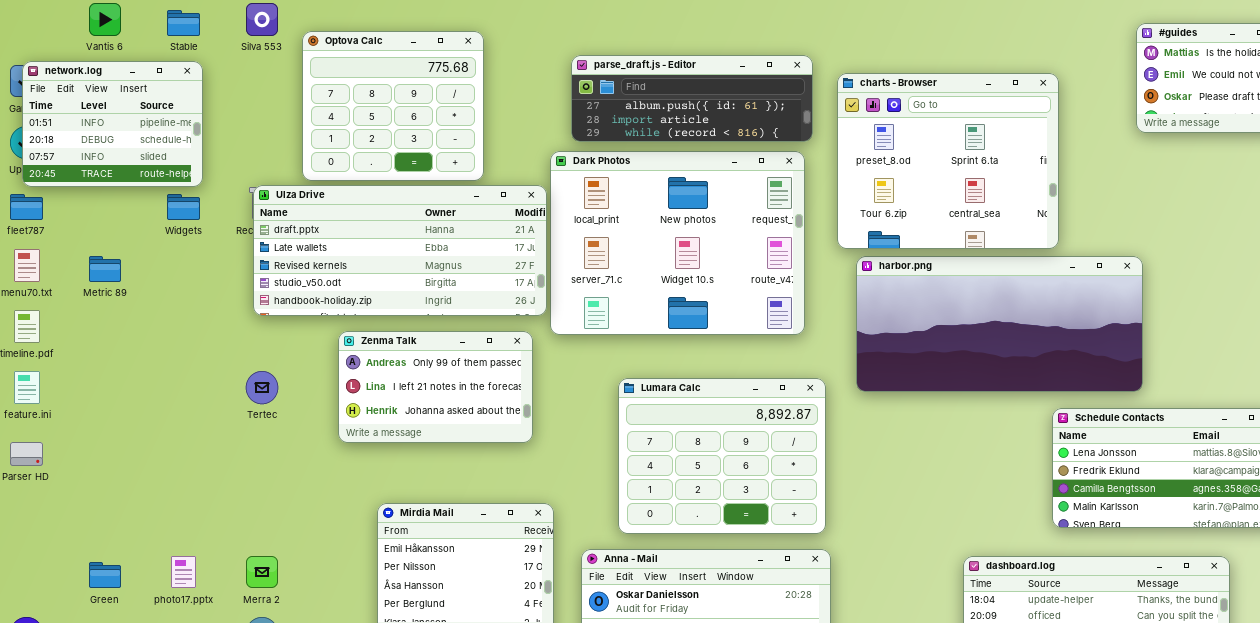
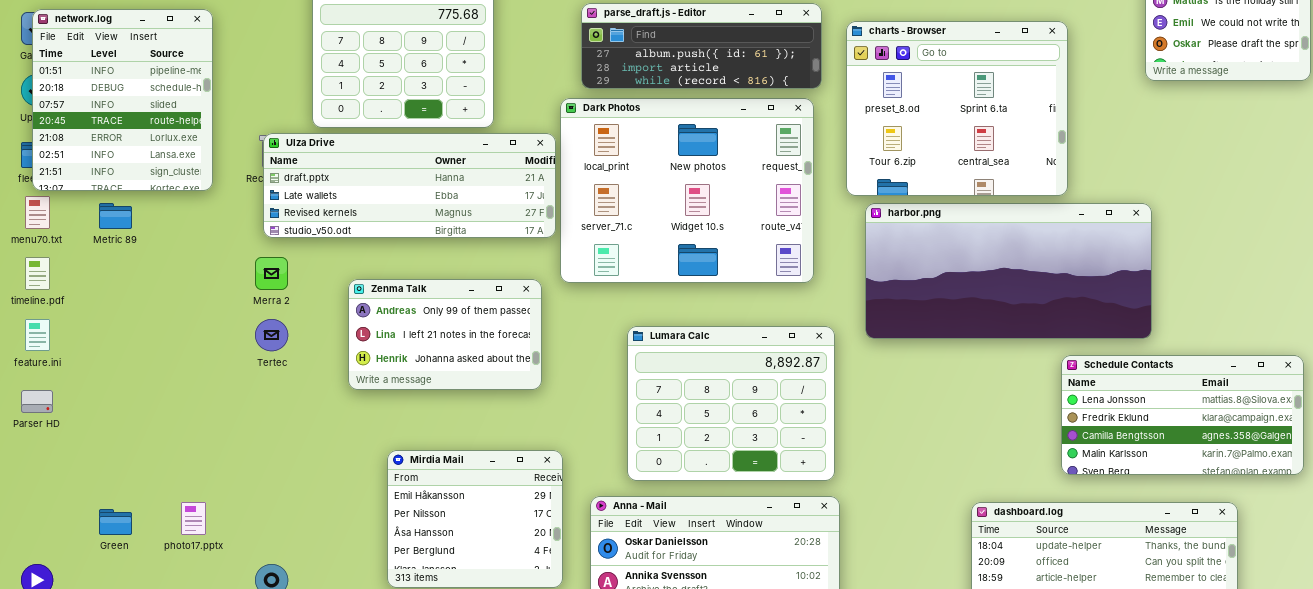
network.log: [22,61,203,187] -> [32,9,213,191], resized
Ulza Drive: [253,185,547,316] -> [263,133,556,238], resized
Merra 2: [246,556,278,588] -> [255,257,288,290], moved

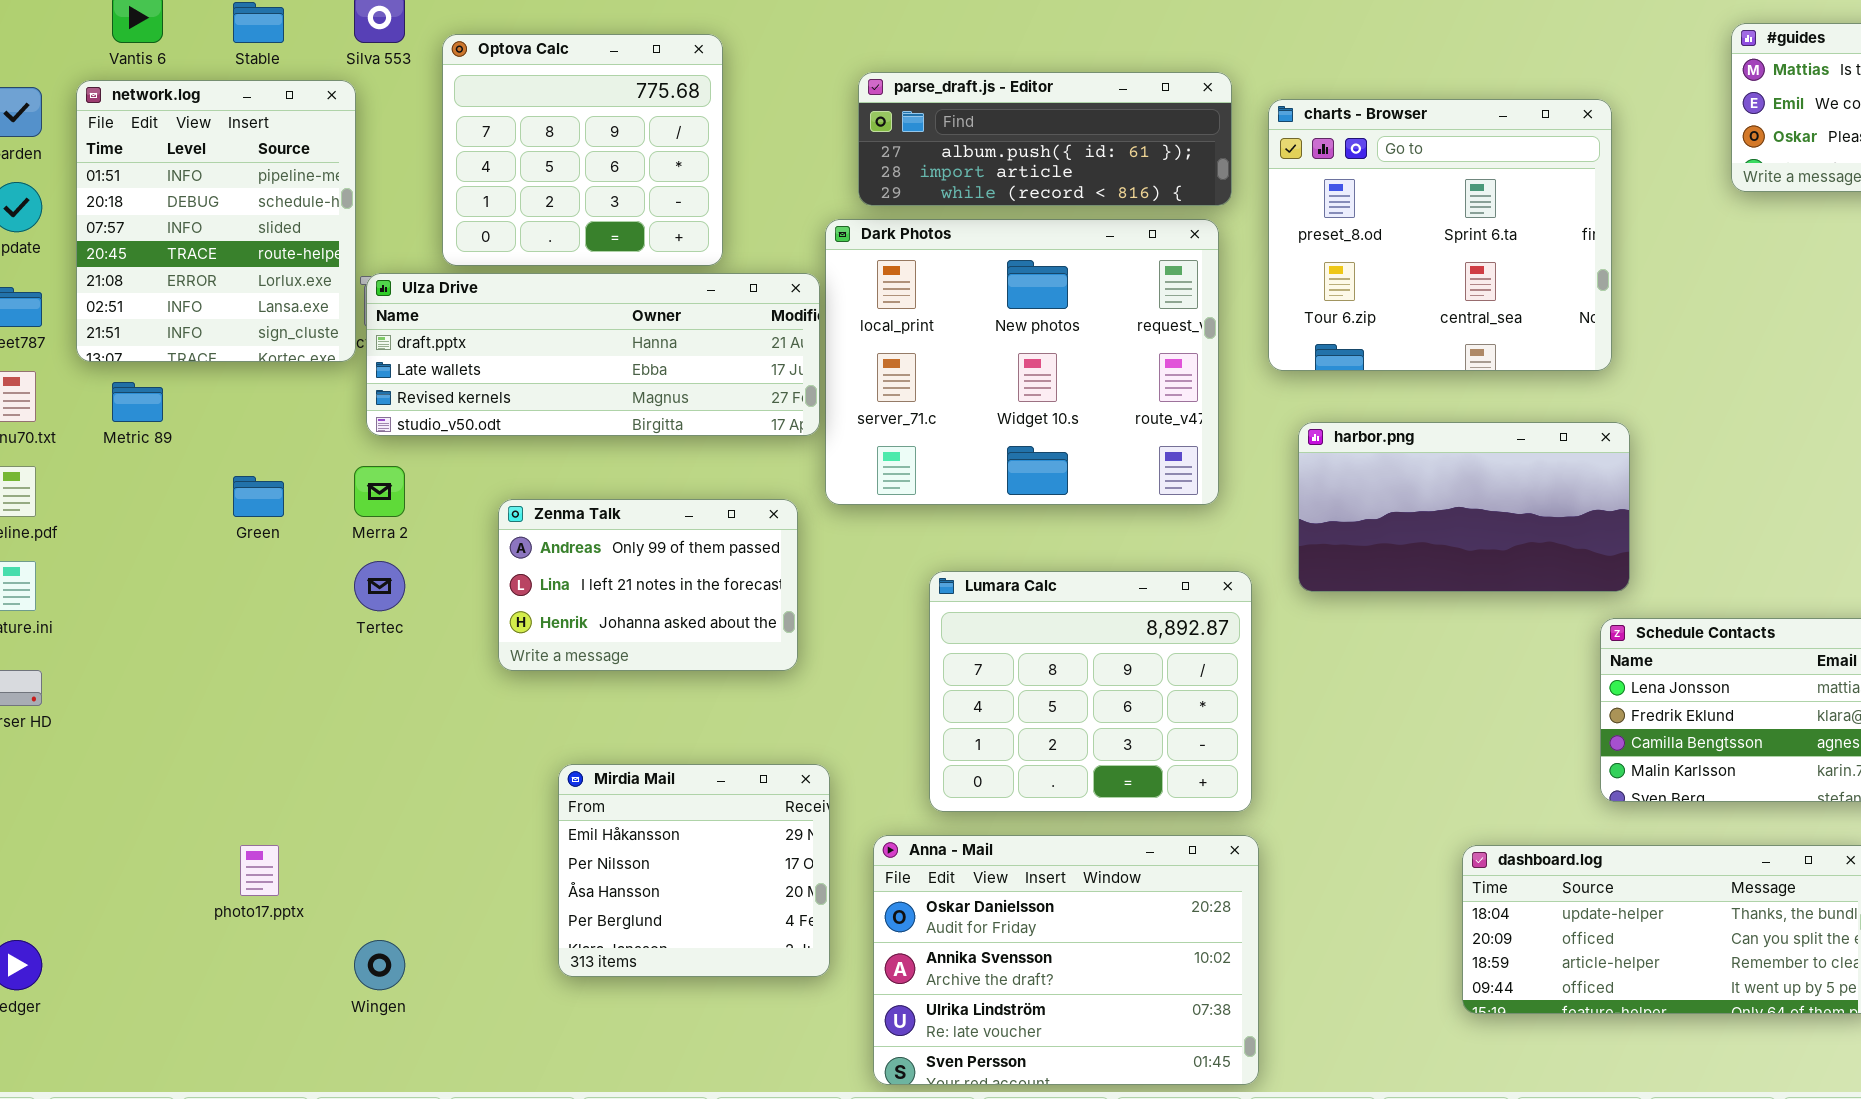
network.log: [32,9,213,191] -> [76,80,356,362], moved
harbor.png: [865,203,1152,339] -> [1298,422,1630,592], resized
Green: [99,509,132,535] -> [233,476,284,517], moved

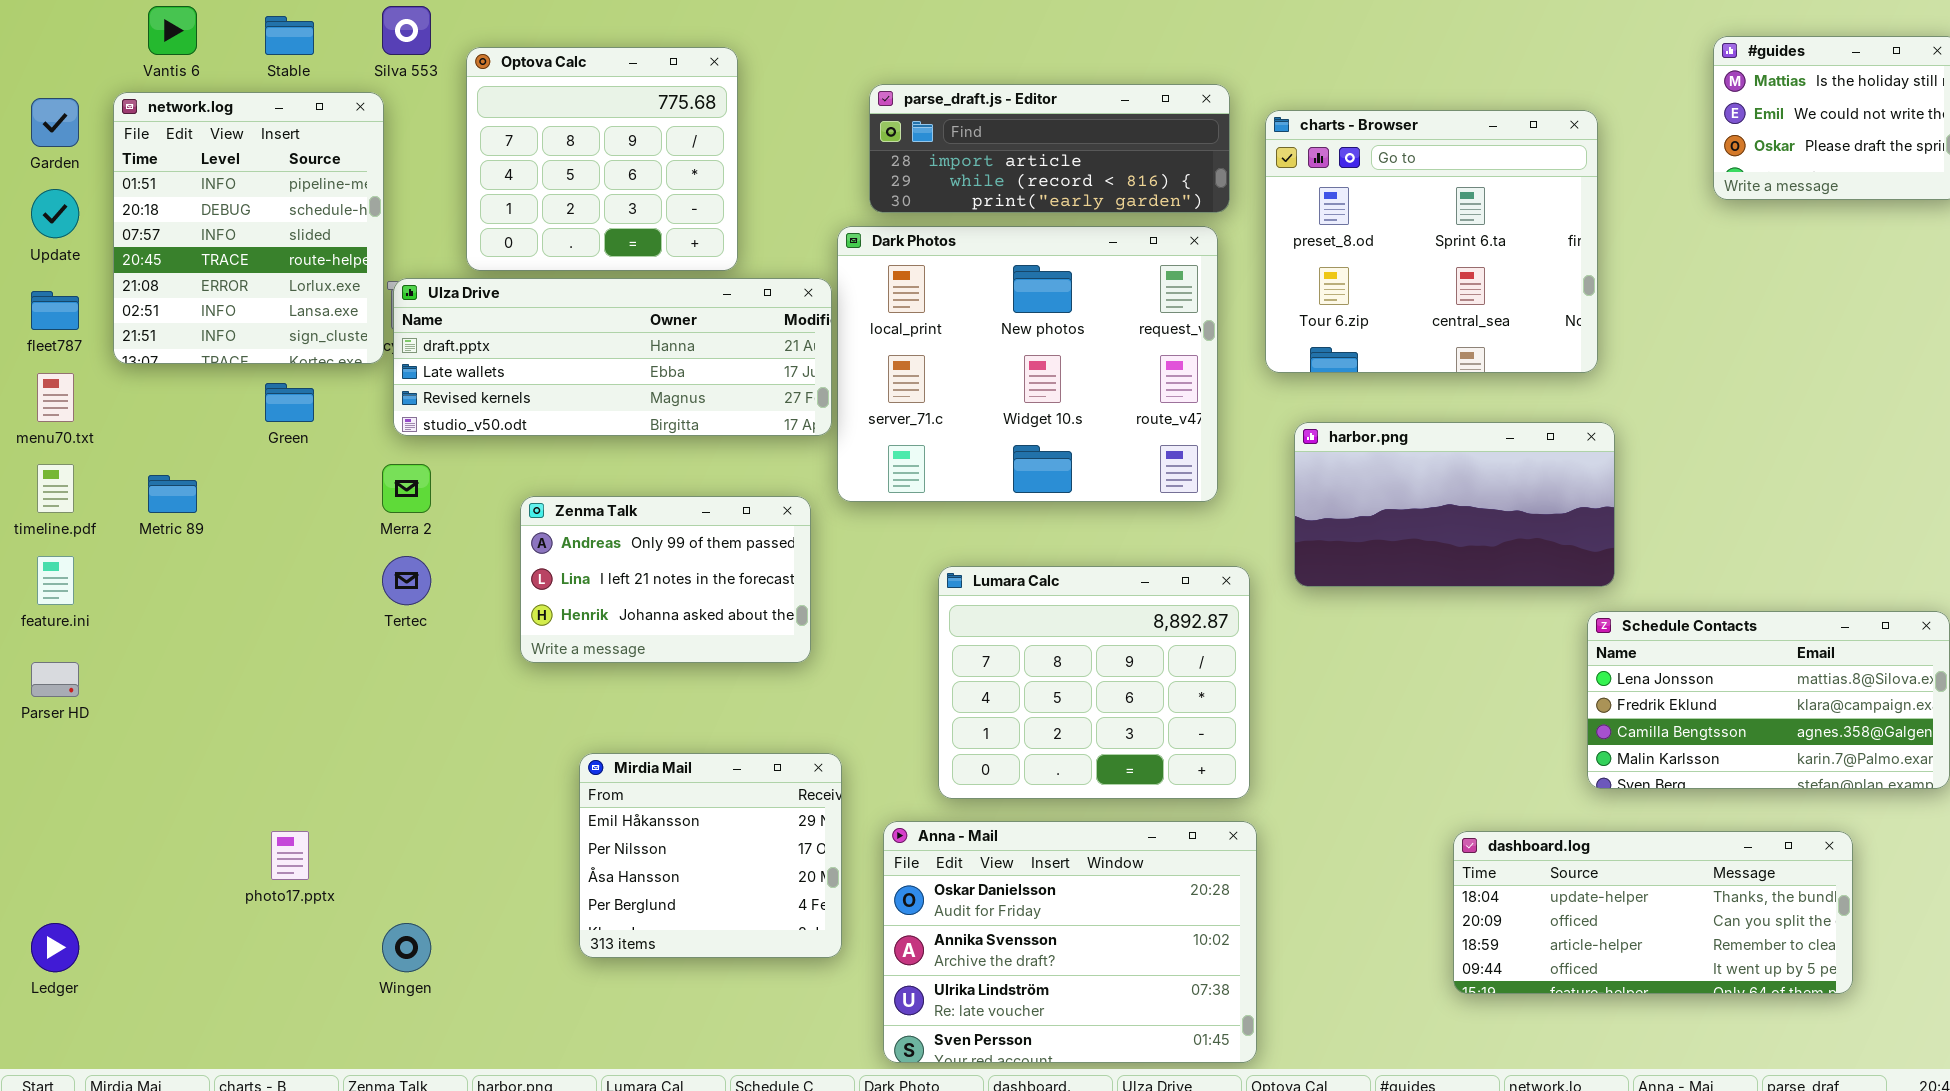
parse_draft.js - Editor: [858,72,1232,206] -> [869,84,1230,213], scrolled down 1 row
Metric 89: [112,382,163,422] -> [148,475,197,513], moved
Green: [233,476,284,517] -> [265,383,314,422], moved

